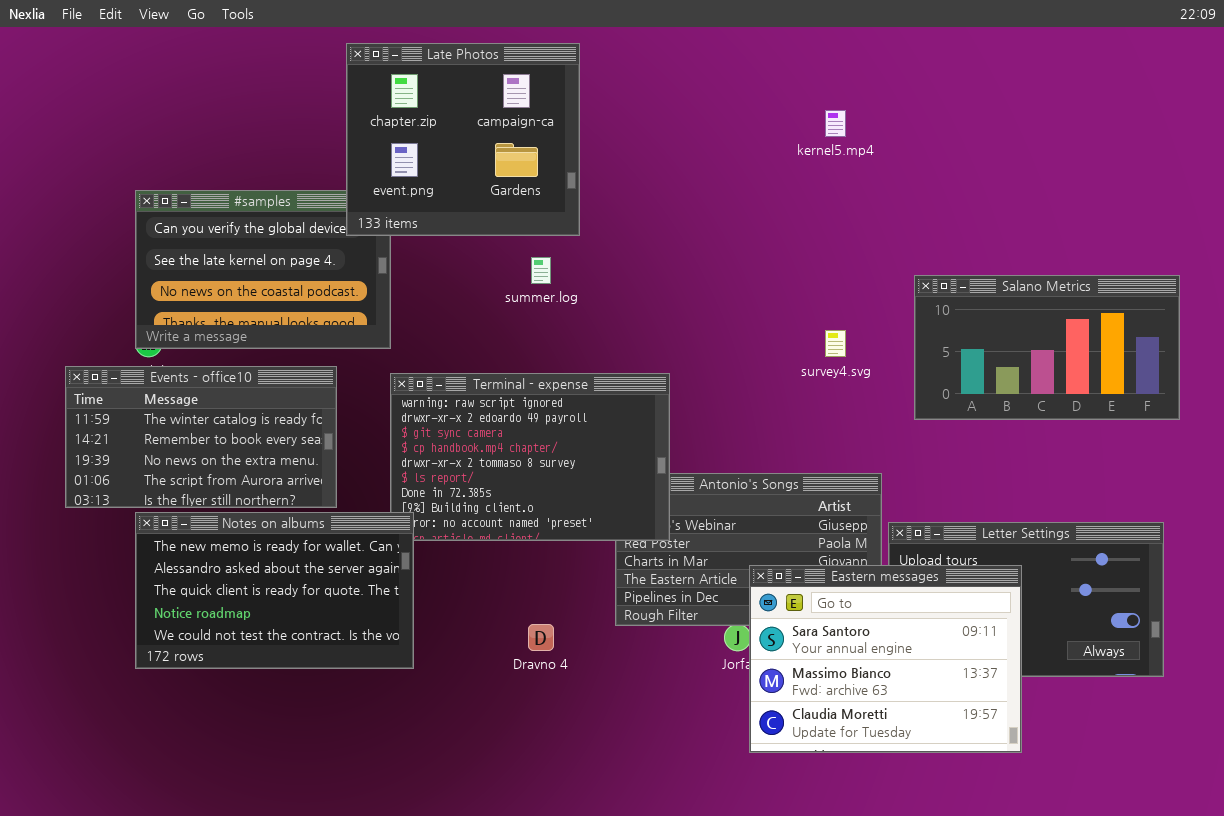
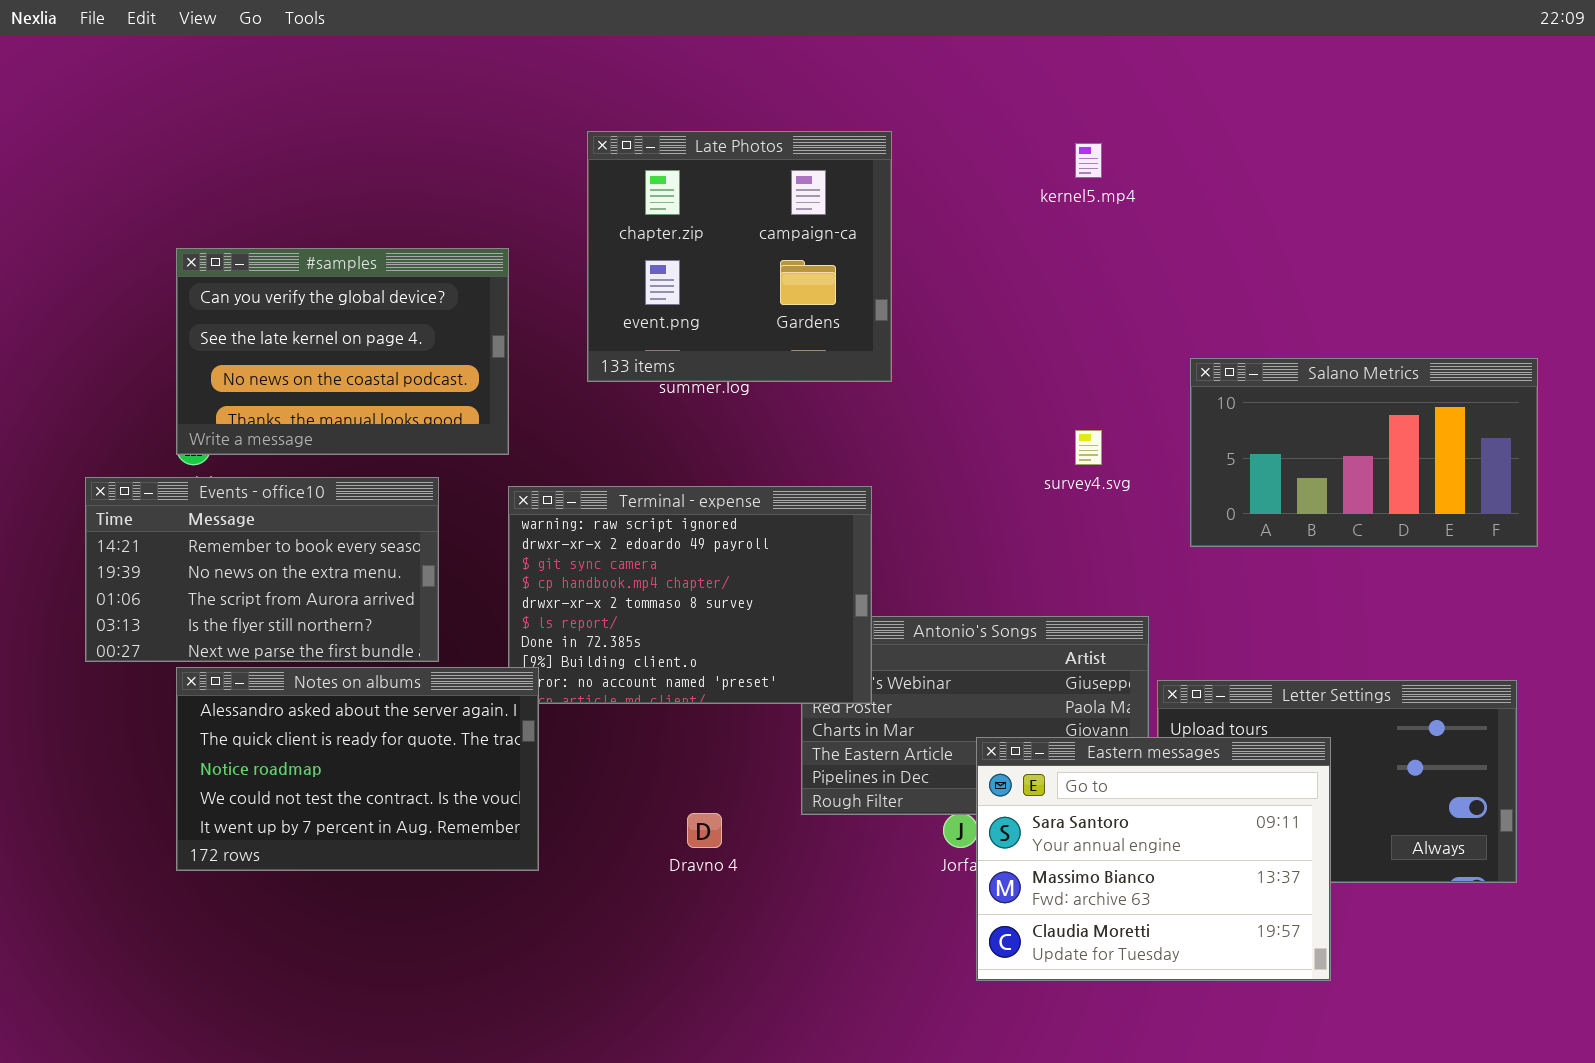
Late Photos: [346,43,580,236] -> [587,131,892,382], moved
Events - office10: [65,366,337,508] -> [85,477,439,662], scrolled down 1 row
Notes on albums: [135,512,414,669] -> [176,667,539,871], scrolled down 1 row

